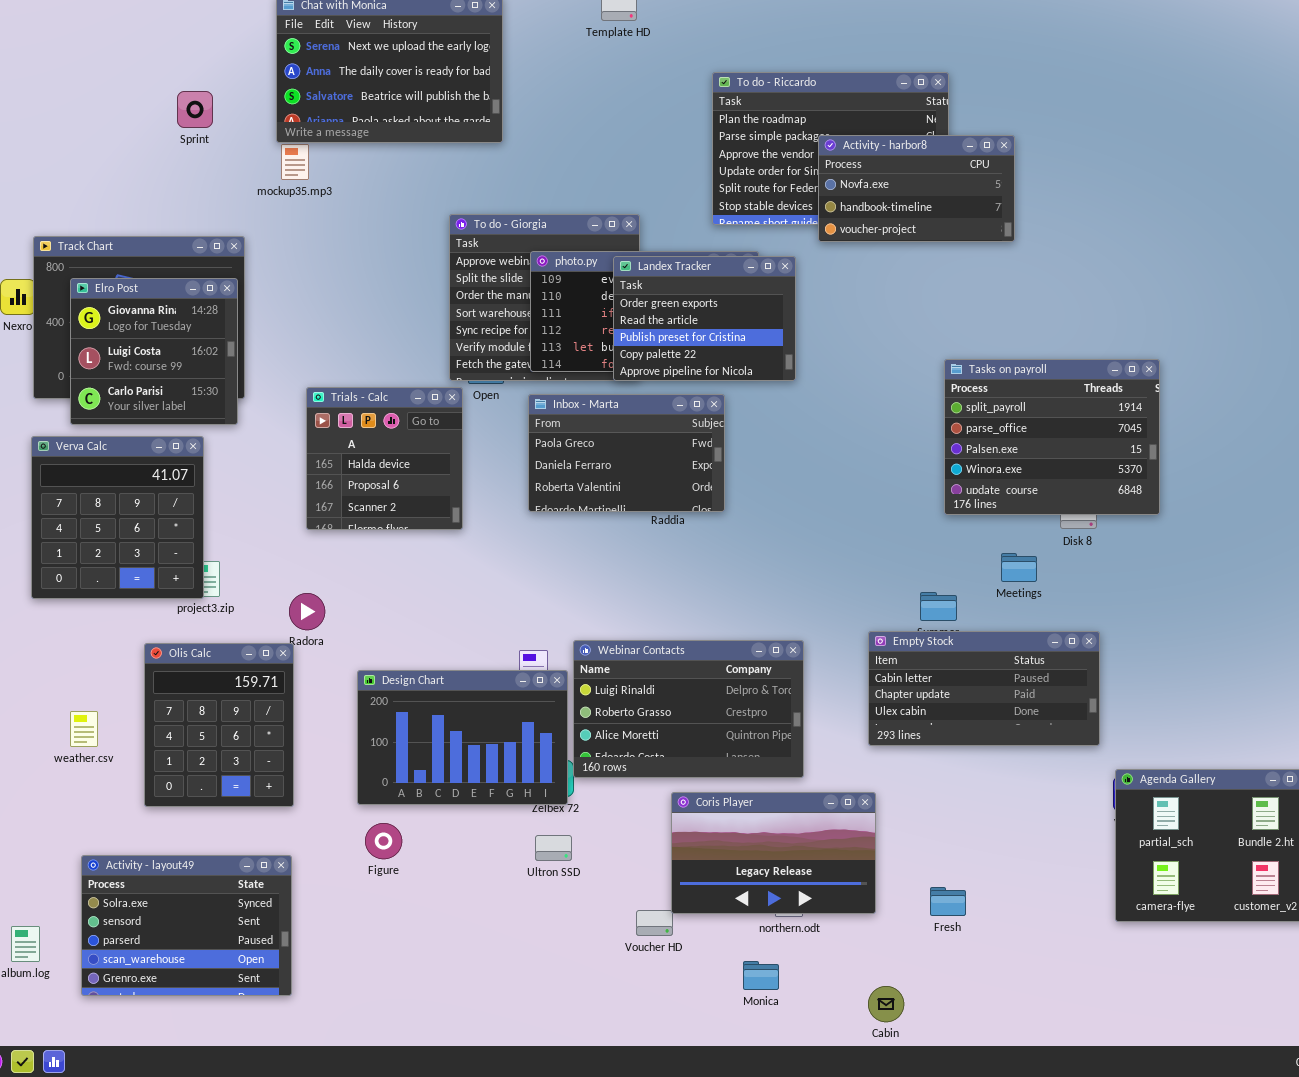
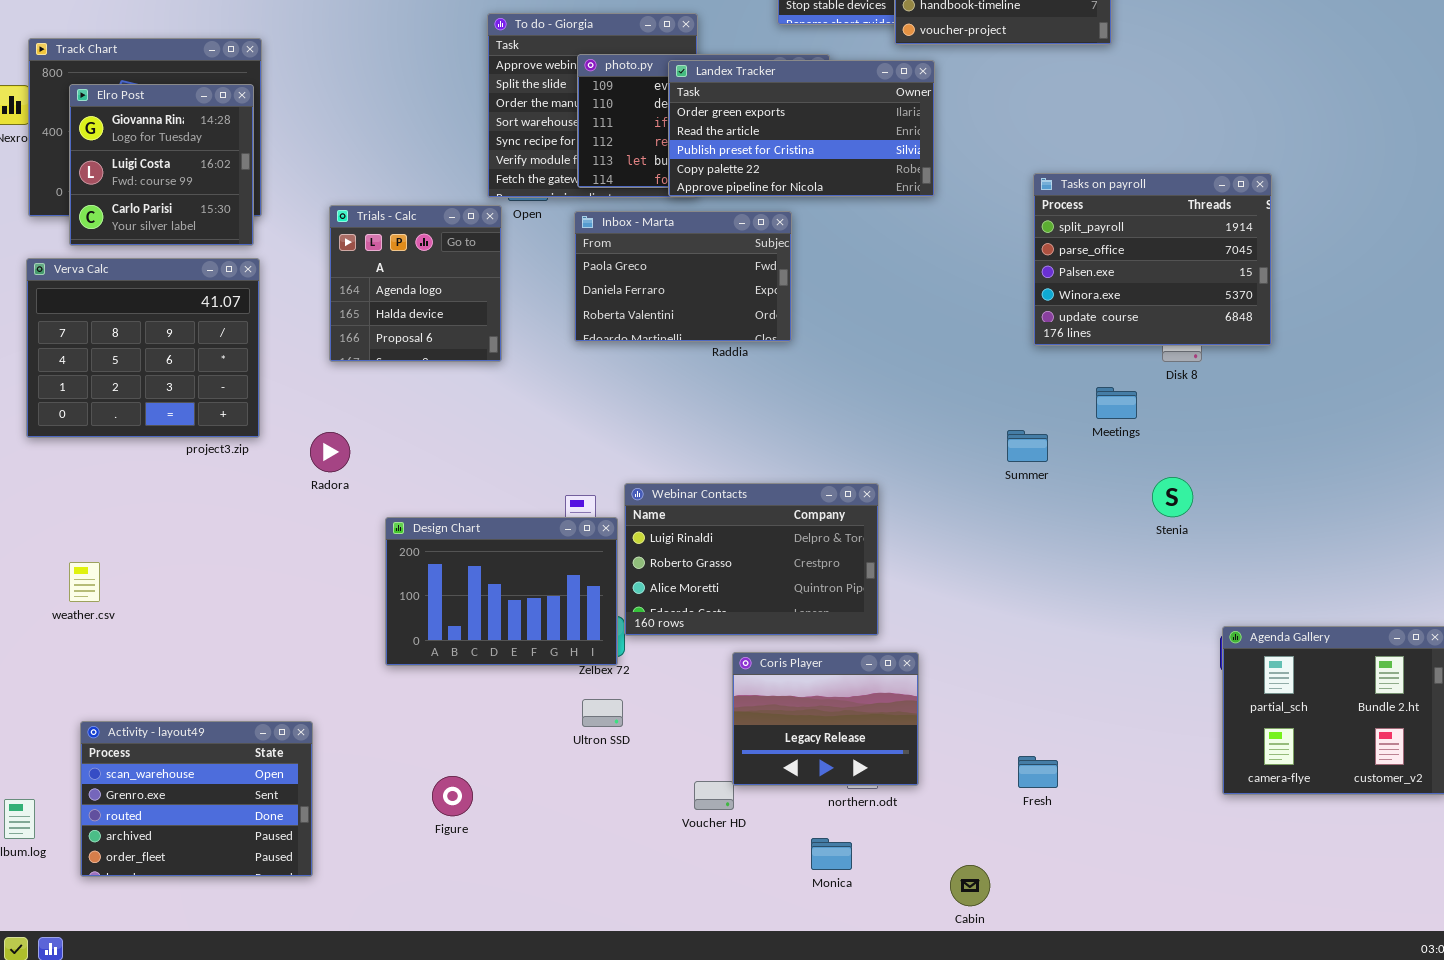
Landex Tracker: [613,256,796,381] -> [668,60,935,197], resized
Trials - Calc: [306,387,463,530] -> [329,205,502,362], scrolled up 1 row
Verva Calc: [31,436,204,599] -> [26,258,260,438], resized
Empty Stock: [868,631,1100,746] -> none, closed
Olis Calc: [144,643,294,807] -> none, closed
Coris Player: [671,792,876,914] -> [732,652,919,786], resized
Figure: [365,823,402,859] -> [432,776,473,816], moved
Activity - layout49: [81,855,292,996] -> [80,721,313,877], scrolled down 3 rows

